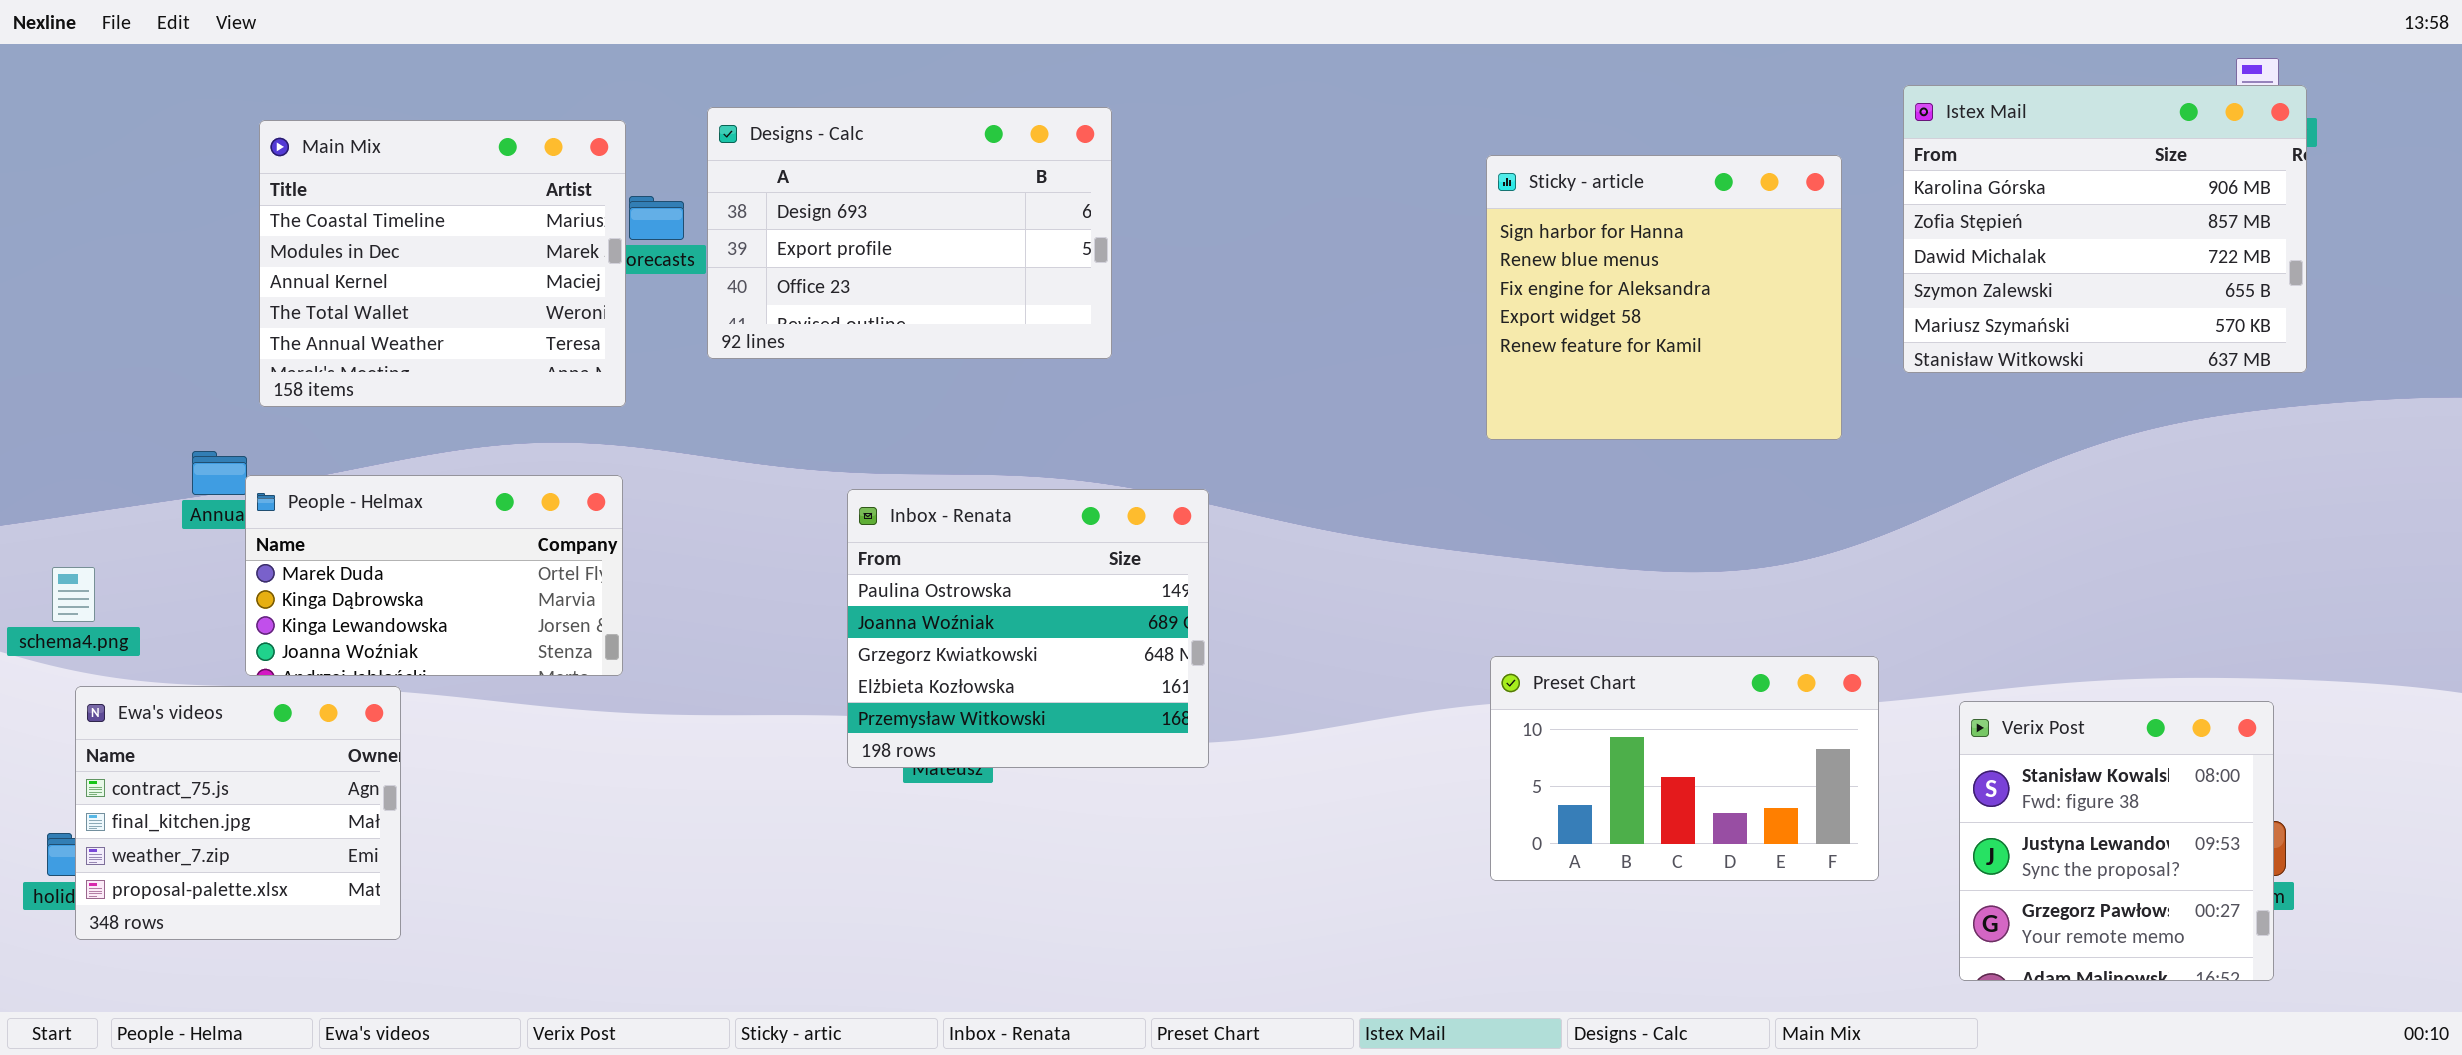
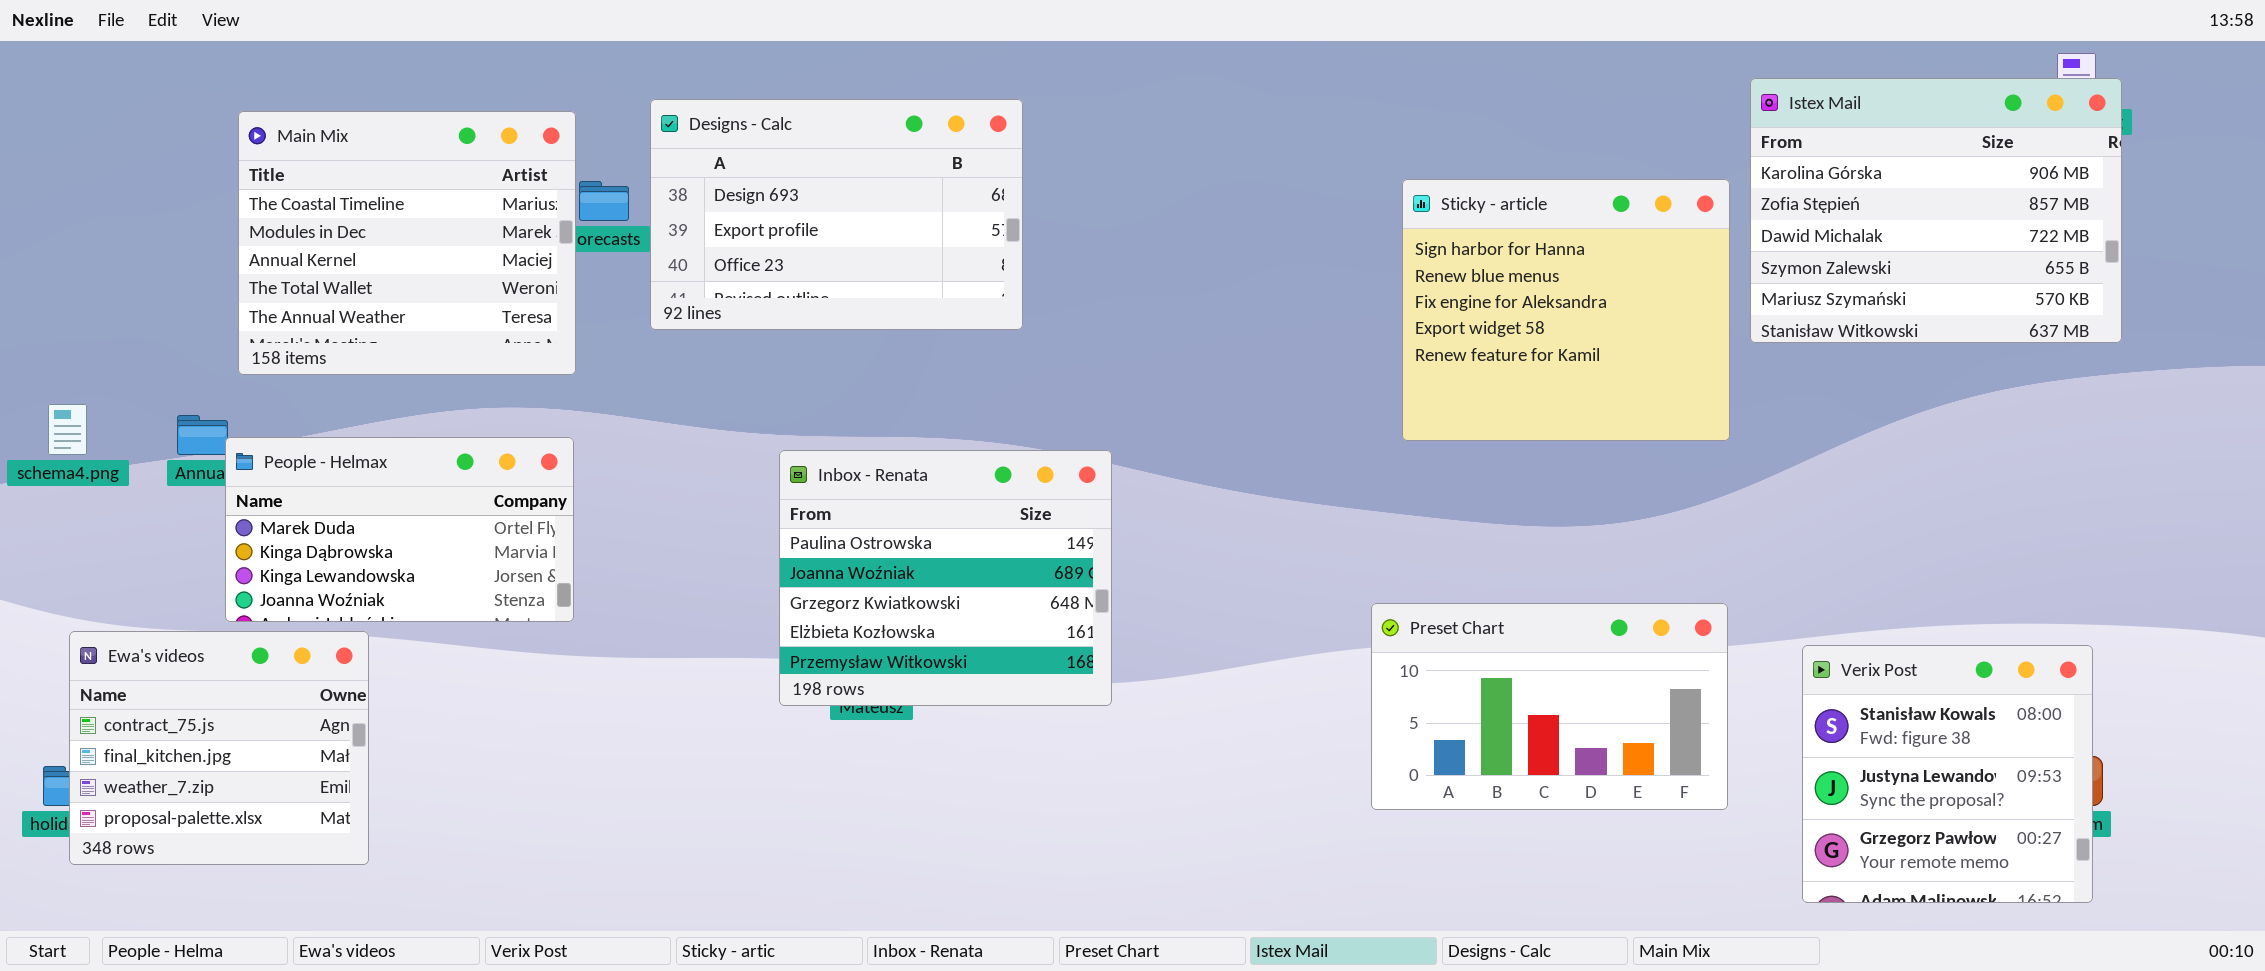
Sticky - article: [1486,155,1842,440] -> [1402,179,1730,441], moved
schema4.png: [52,567,95,622] -> [48,404,87,455], moved

